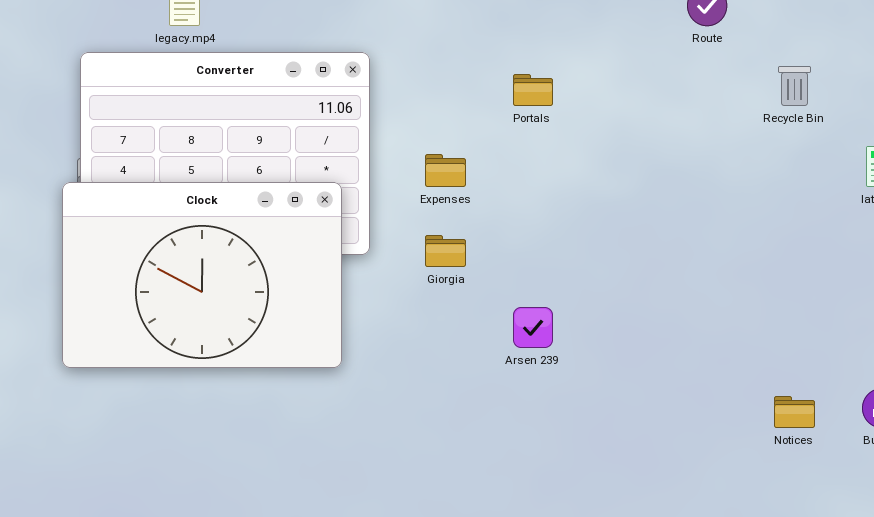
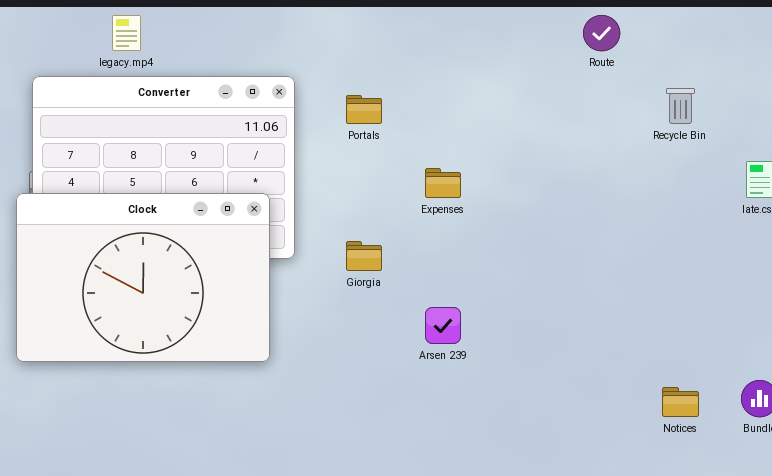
Portals: [513,74,553,106] -> [346,95,382,124], moved
Expenses: [425,154,466,187] -> [425,168,461,198], moved

